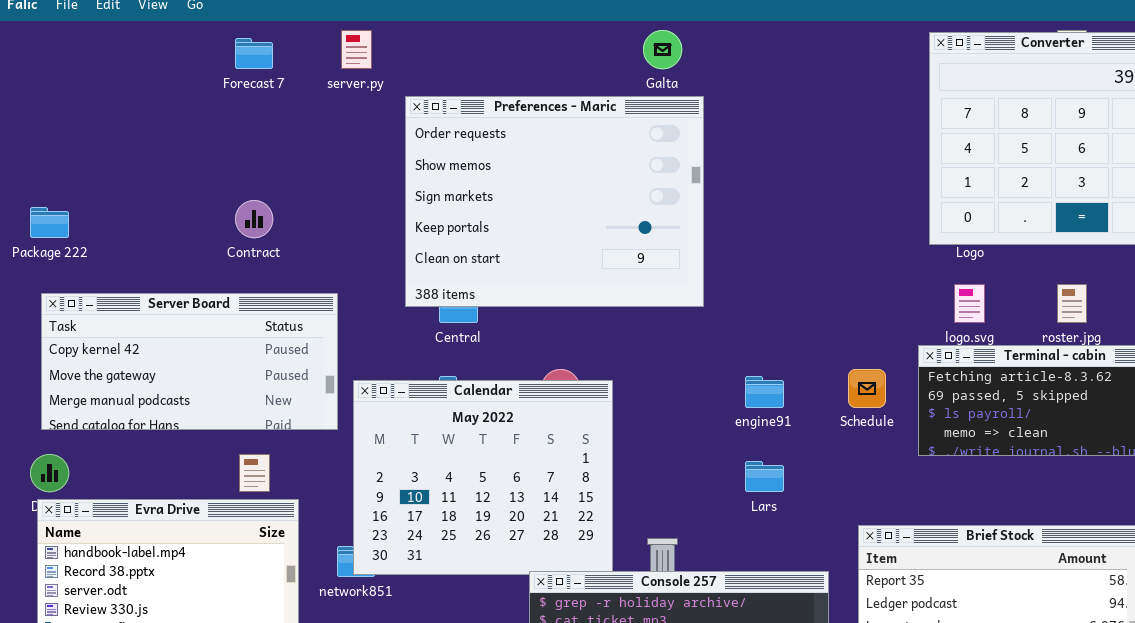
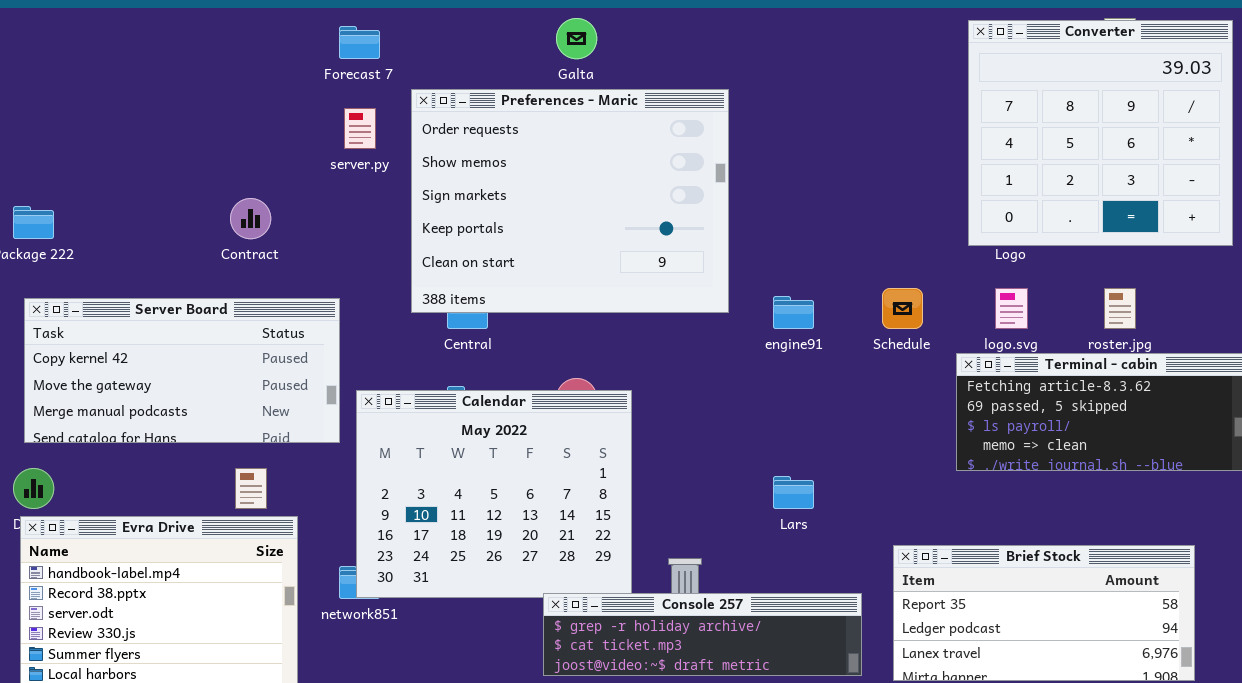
server.py: [341,30,372,69] -> [344,108,376,149], moved
Galta: [643,30,682,69] -> [556,18,597,59], moved
Forecast 7: [235,38,273,69] -> [339,26,380,59], moved
Schedule: [848,369,886,408] -> [882,288,923,329], moved
engine91: [745,376,784,408] -> [773,296,814,329], moved

